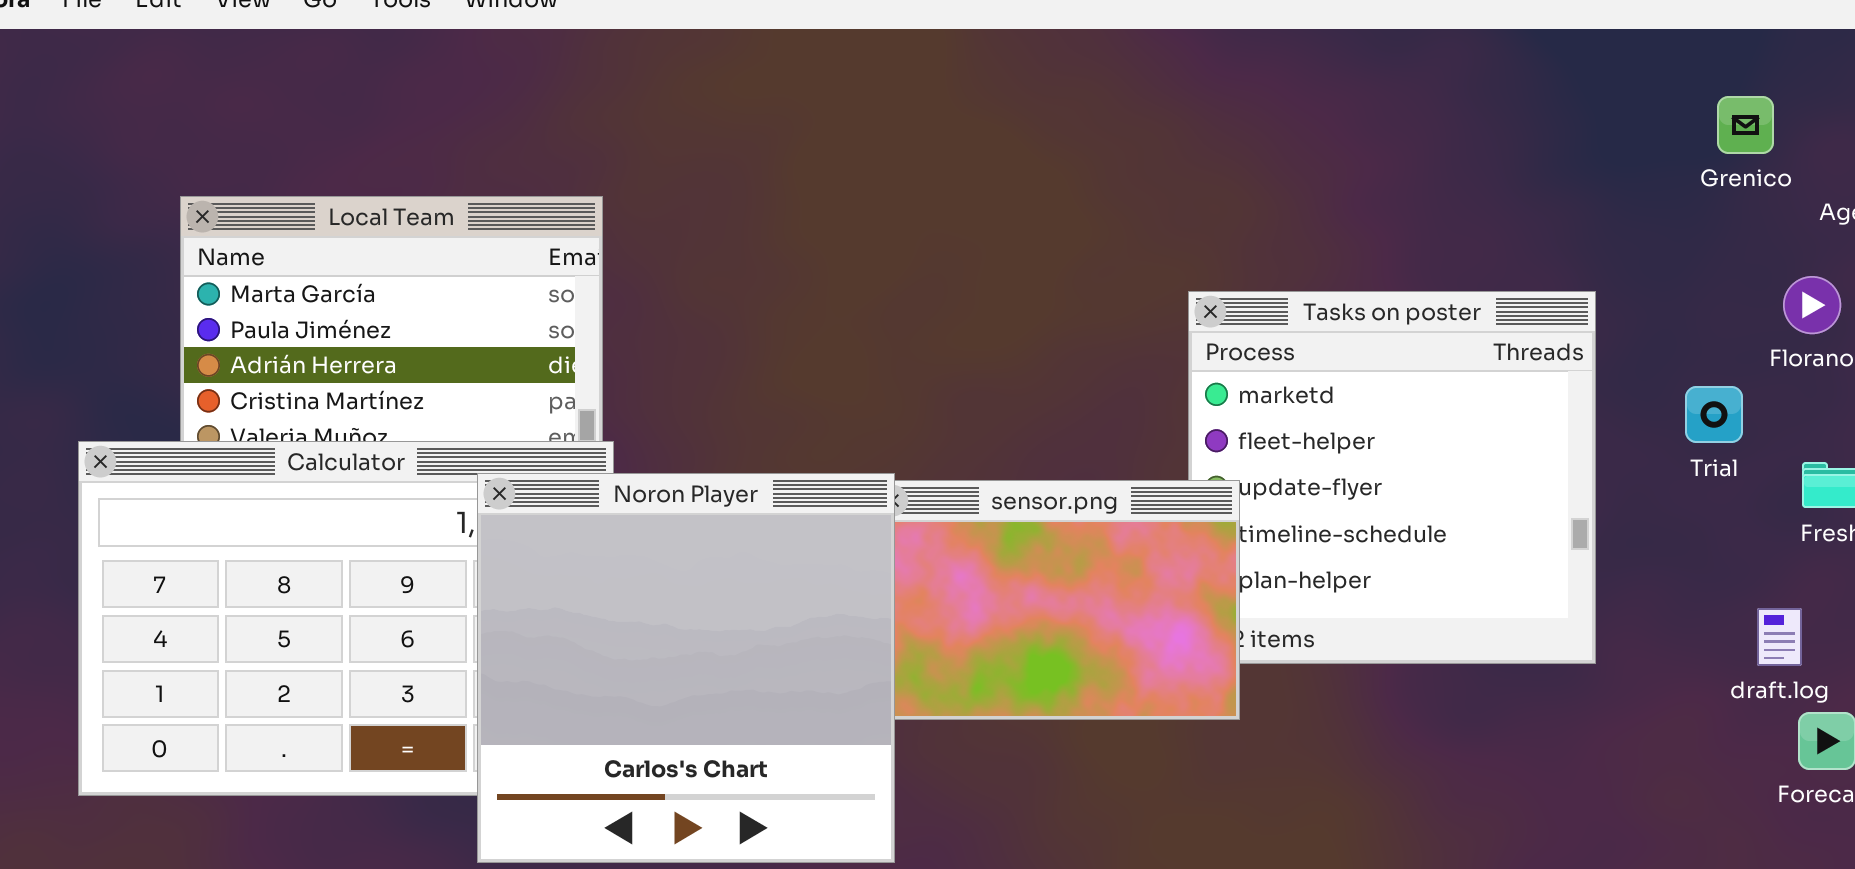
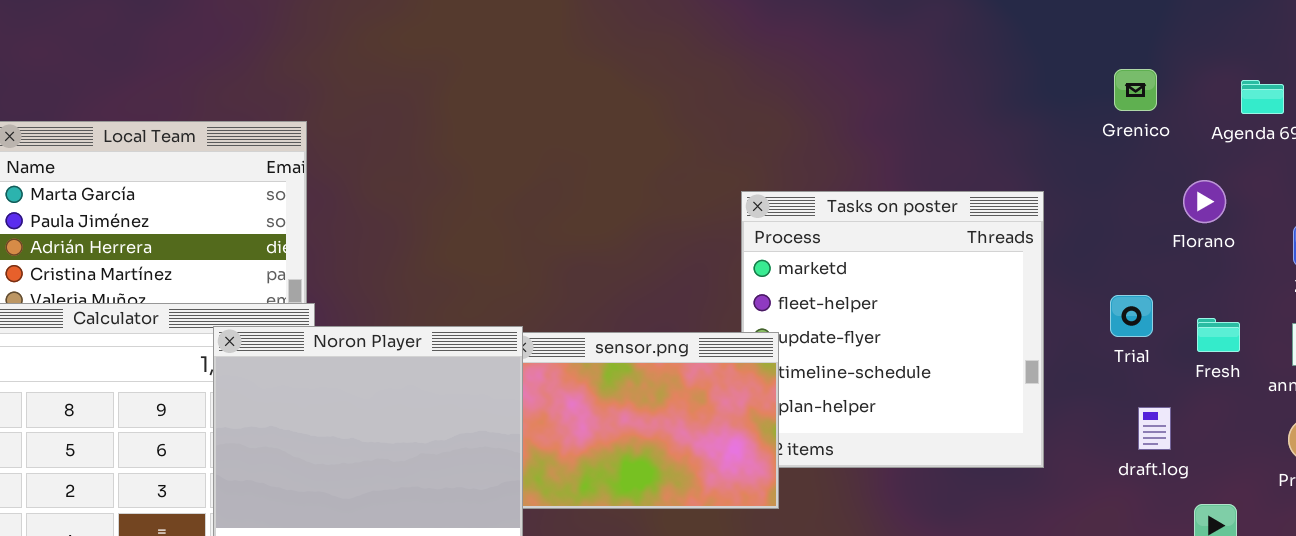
Grenico: [1717,96,1774,154] -> [1114,69,1157,111], moved
Trial: [1685,386,1743,443] -> [1110,295,1153,337], moved
draft.log: [1757,608,1802,666] -> [1138,407,1171,450], moved

